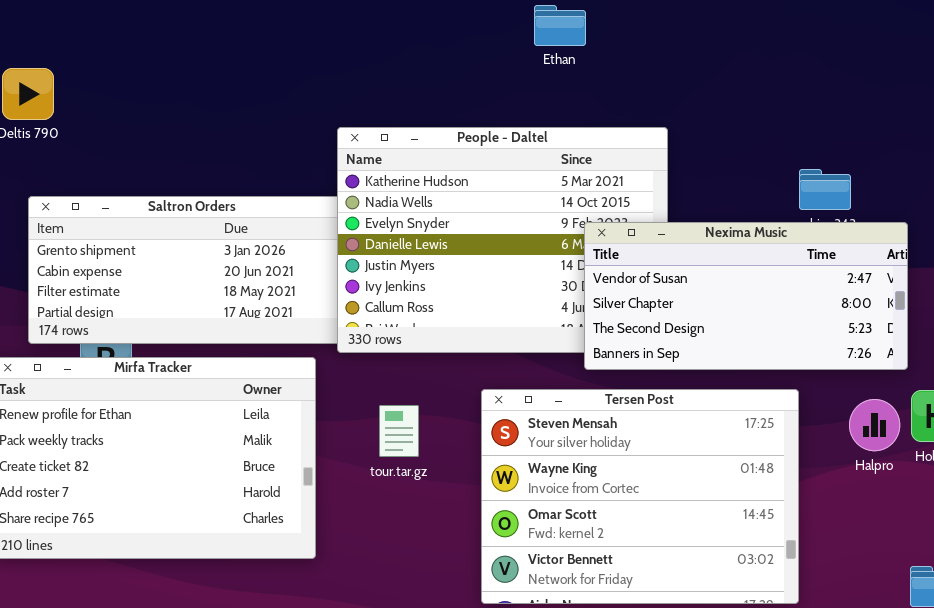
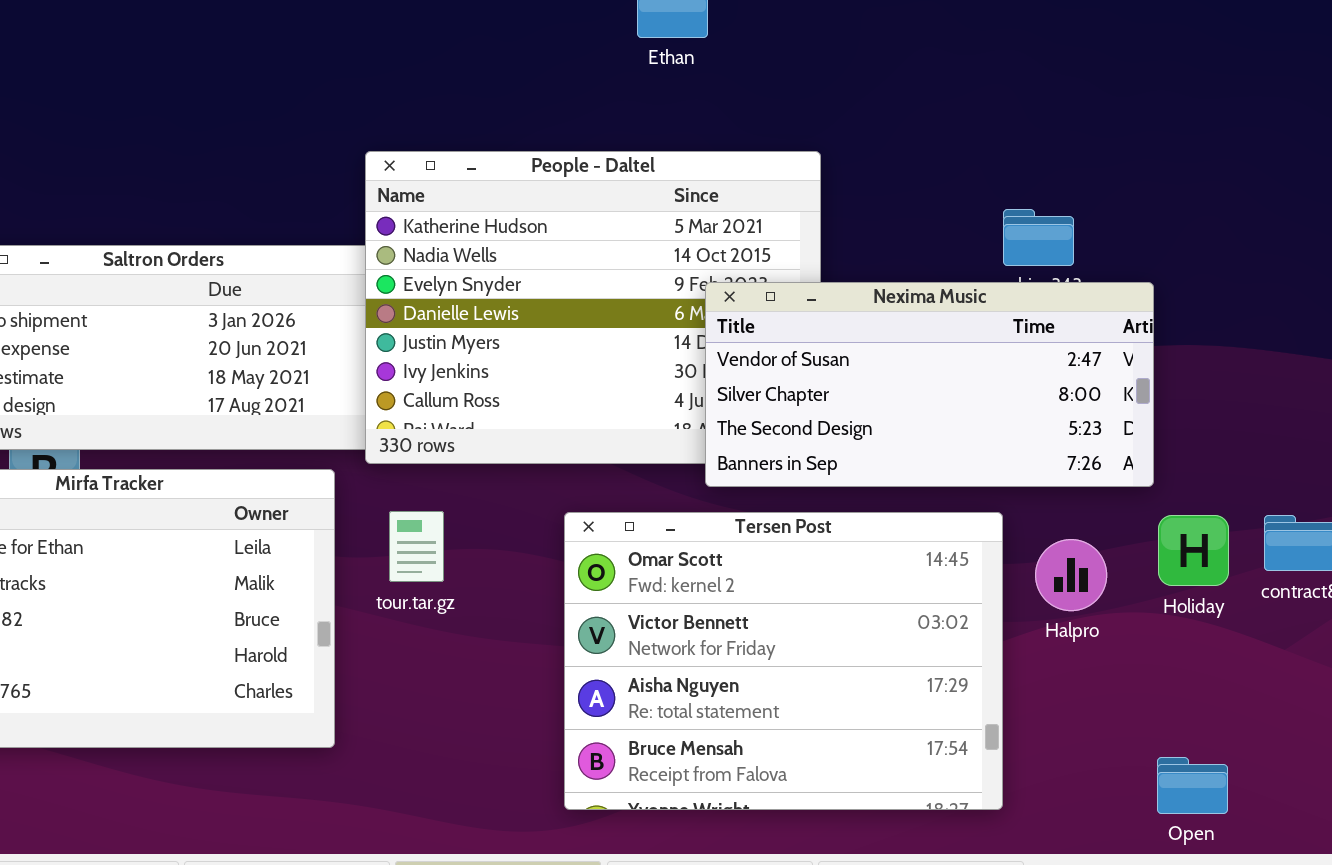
Tersen Post: [481,389,799,604] -> [564,512,1003,810], scrolled down 2 rows
Halpro: [849,399,900,451] -> [1035,539,1107,611], moved
tour.tar.gz: [379,405,419,457] -> [389,511,444,582], moved

